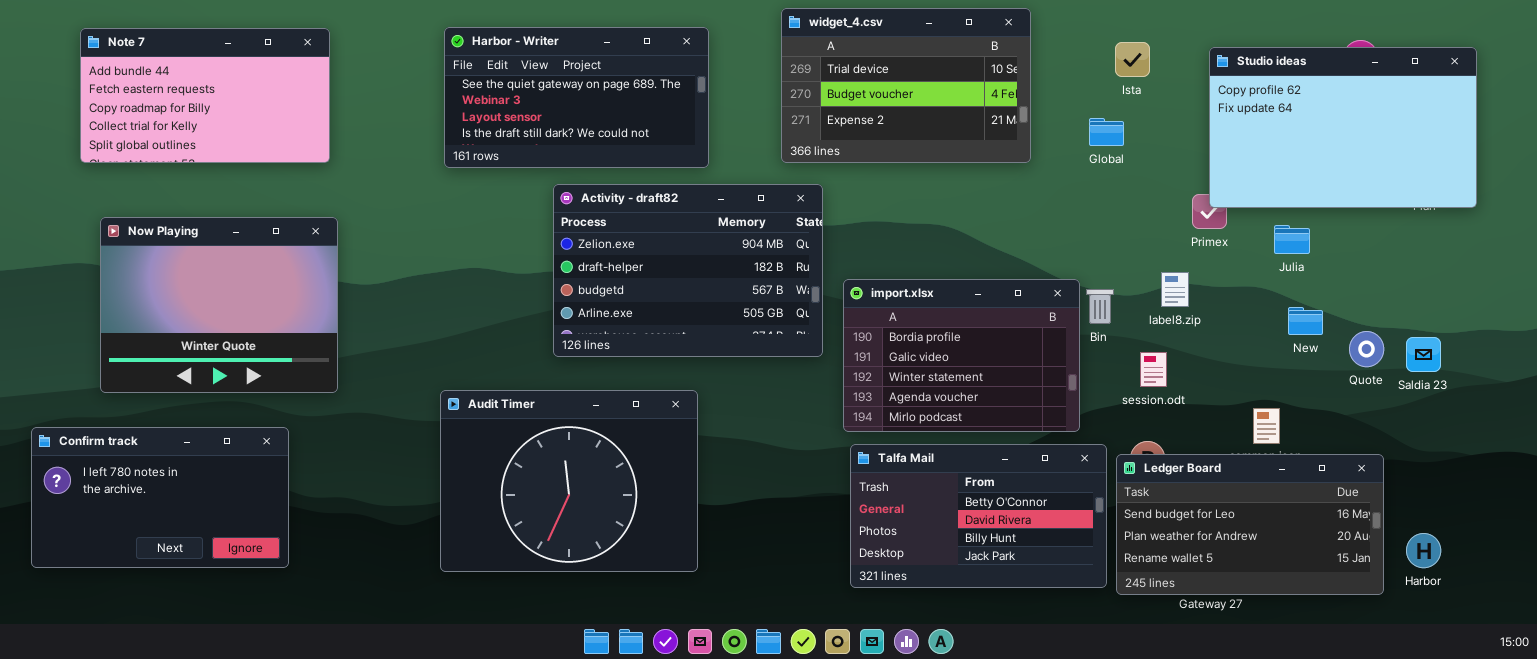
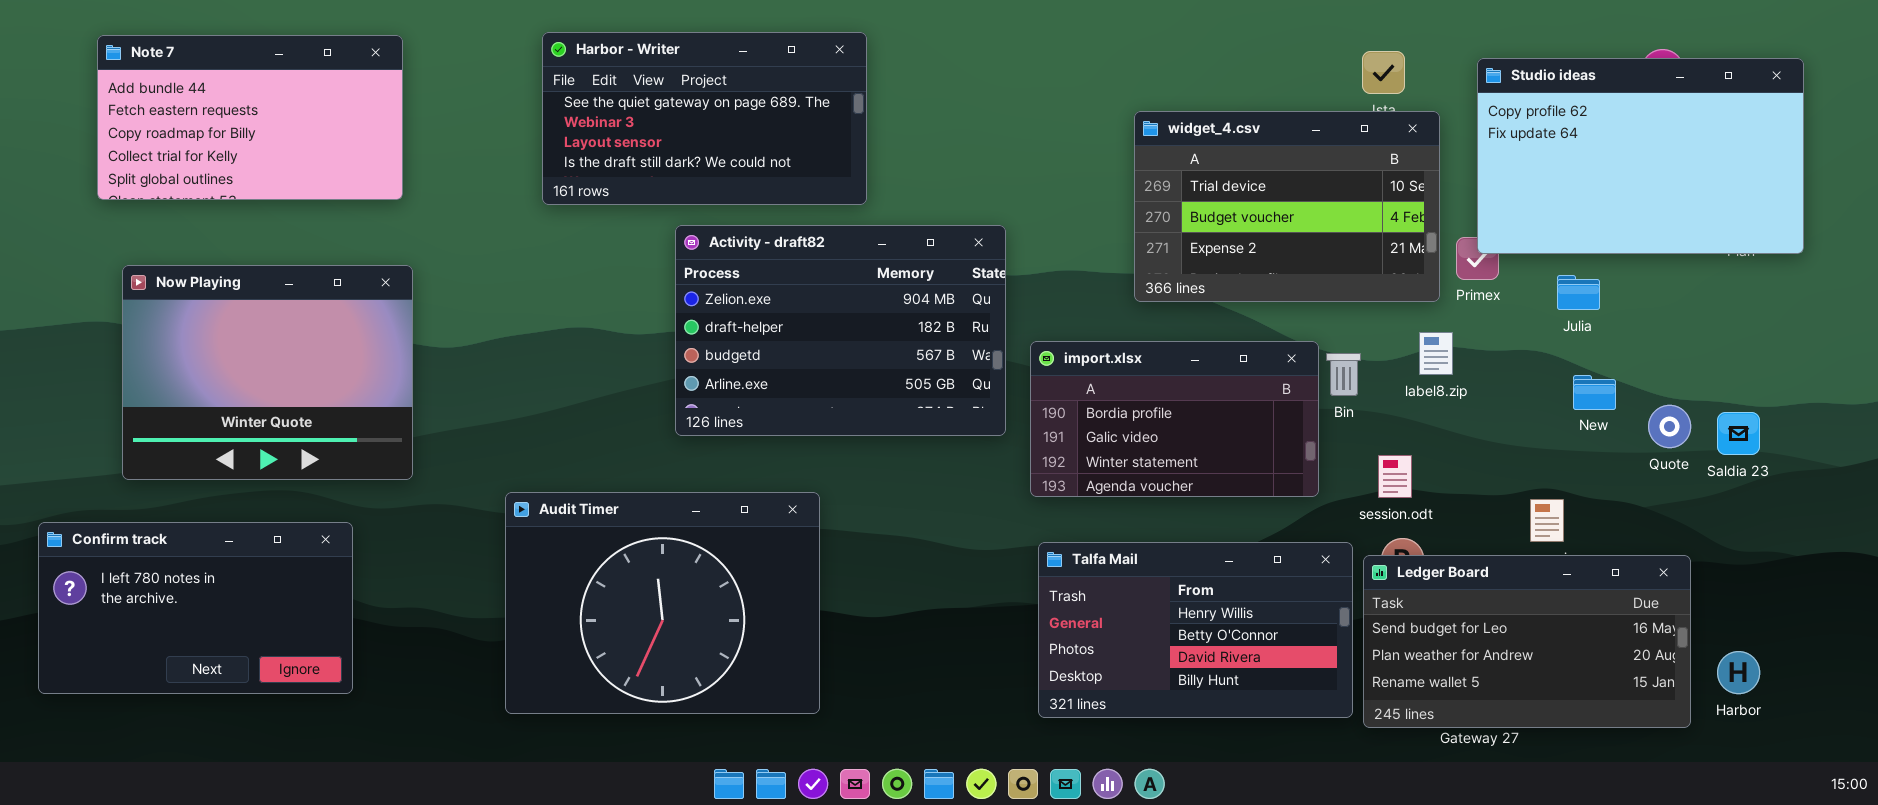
widget_4.csv: [781,8,1031,163] -> [1134,111,1440,302], moved
import.xlsx: [843,279,1080,432] -> [1030,341,1319,497], resized
session.odt: [1140,352,1167,387] -> [1378,455,1412,498], moved
Audit Timer: [440,390,698,572] -> [505,492,820,714], moved
Talfa Mail: [850,444,1107,588] -> [1038,542,1353,718], scrolled up 1 row

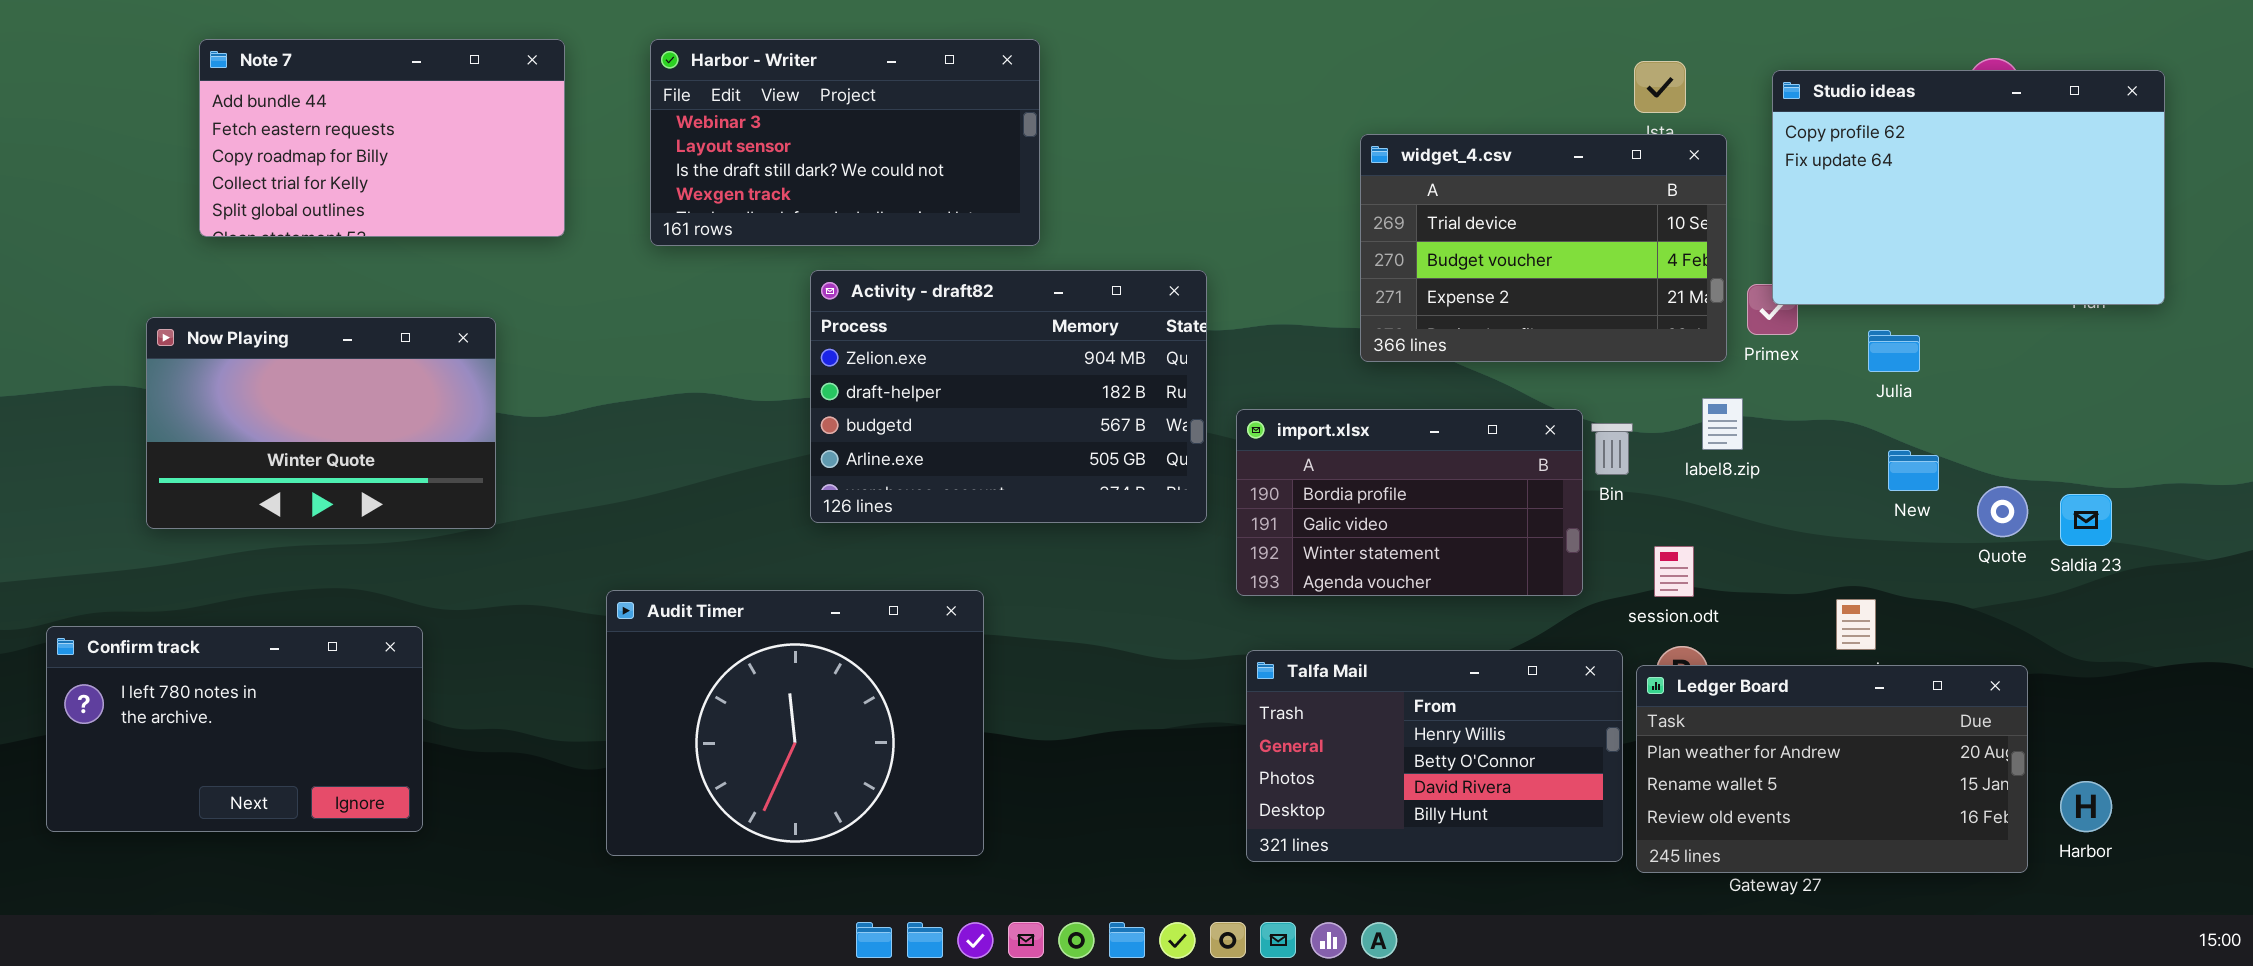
Harbor - Writer: [542,32,867,205] -> [650,39,1040,246], scrolled down 1 row
Note 7: [97,35,403,200] -> [199,39,565,237], moved
Now Playing: [122,265,413,480] -> [146,317,496,529], resized
Ledger Board: [1363,555,1691,728] -> [1636,665,2028,873], scrolled down 1 row

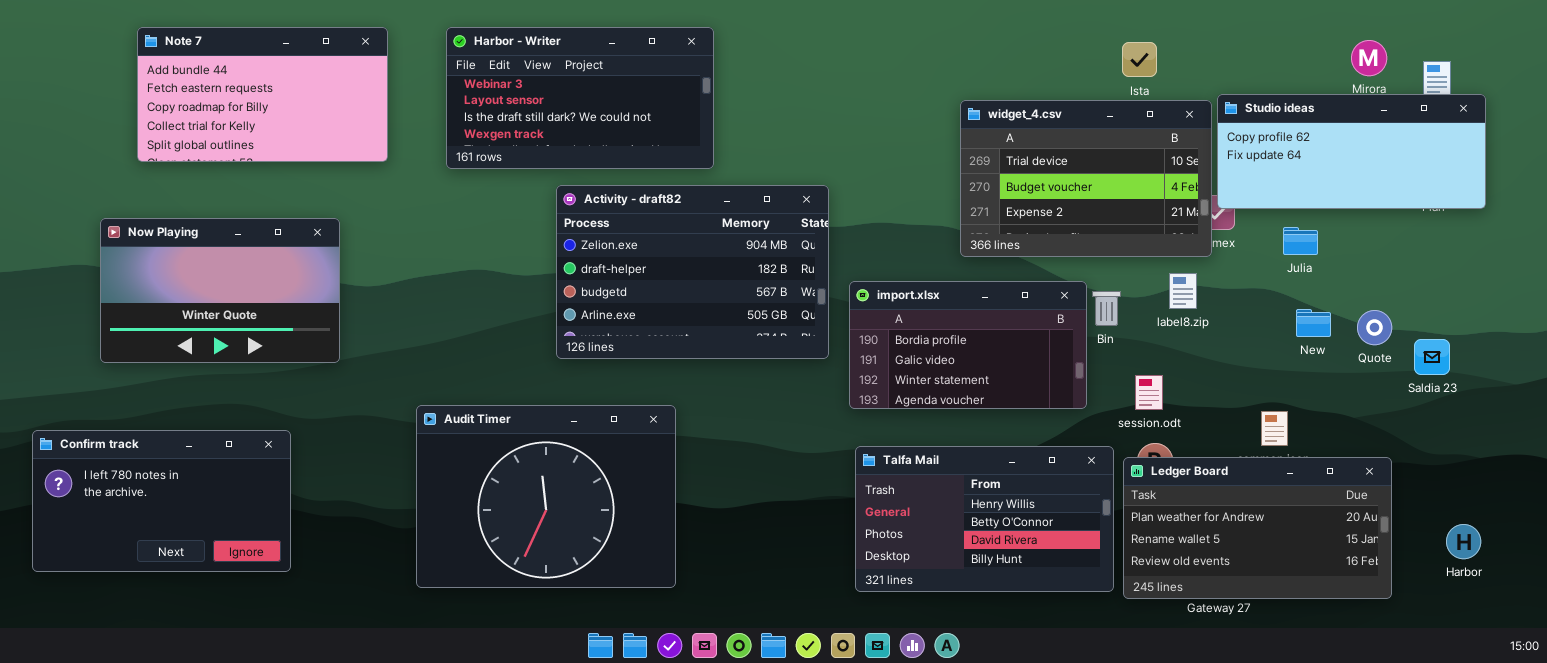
Studio ideas: [1772,70,2165,305] -> [1217,94,1486,209], resized
widget_4.csv: [1360,134,1727,362] -> [960,100,1212,257], moved
Quote: [1977,486,2028,537] -> [1357,310,1392,345], moved
Harbor: [2060,781,2112,832] -> [1446,524,1481,559], moved

